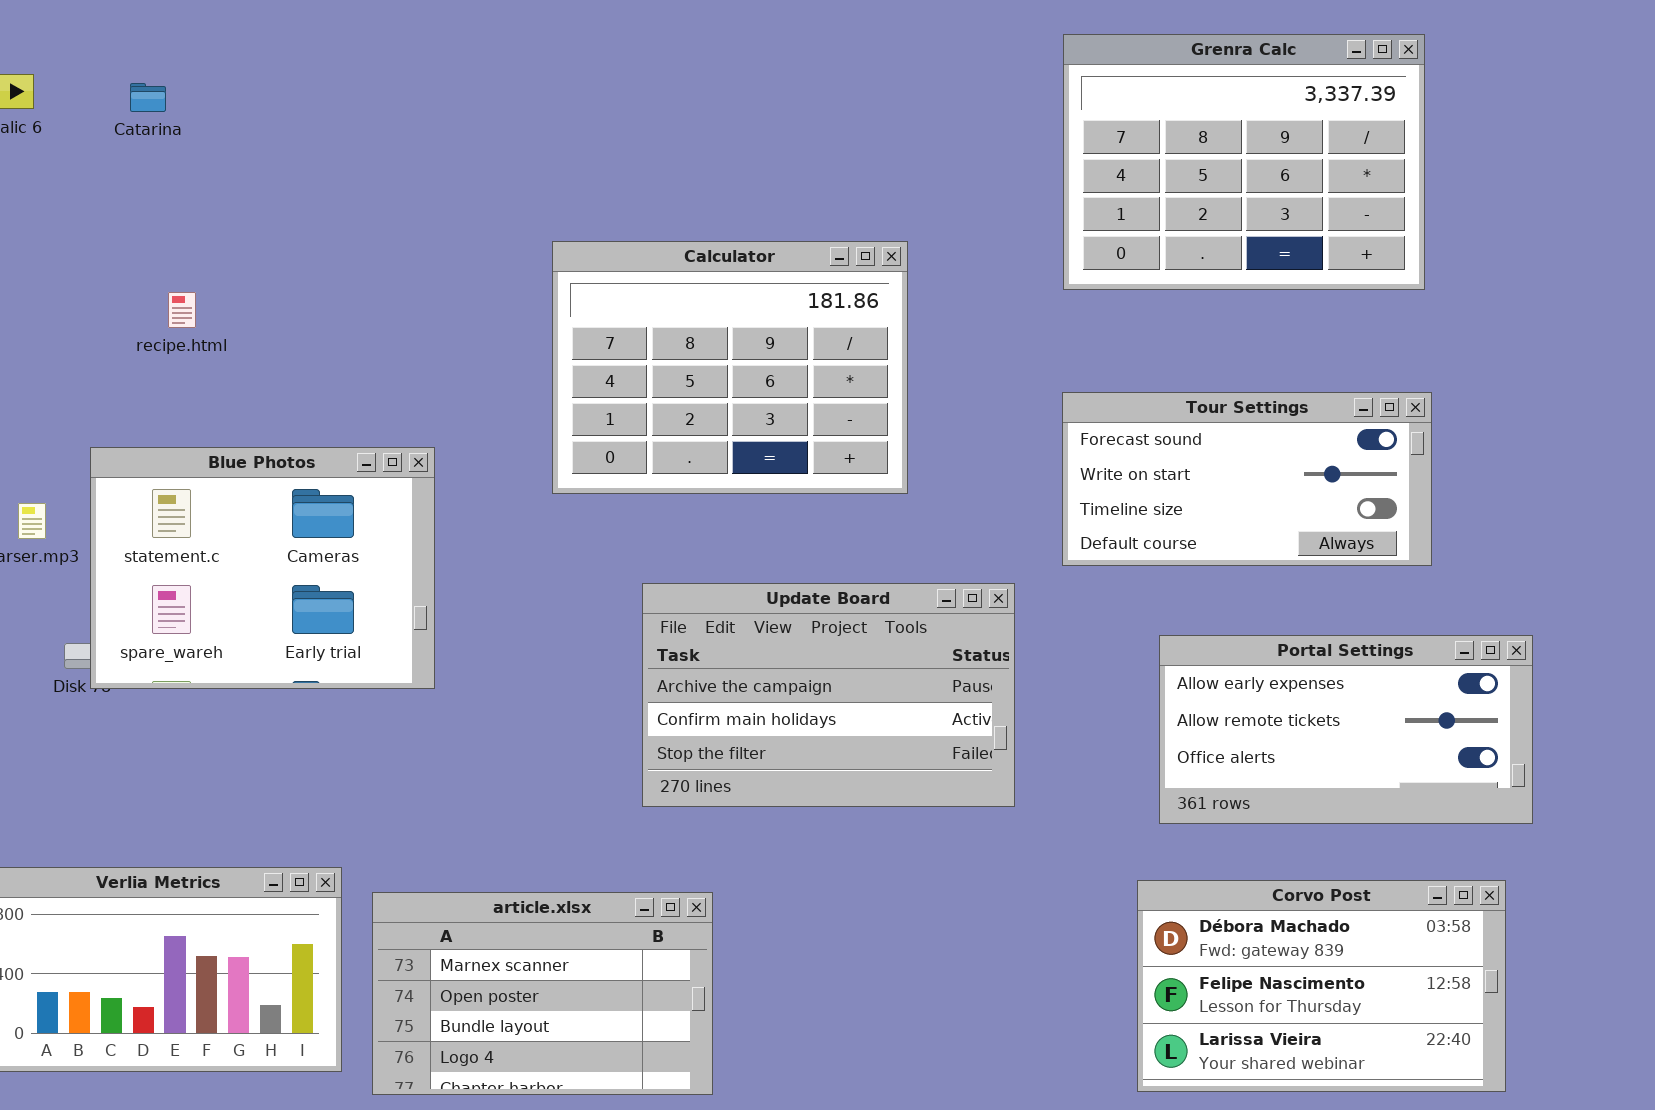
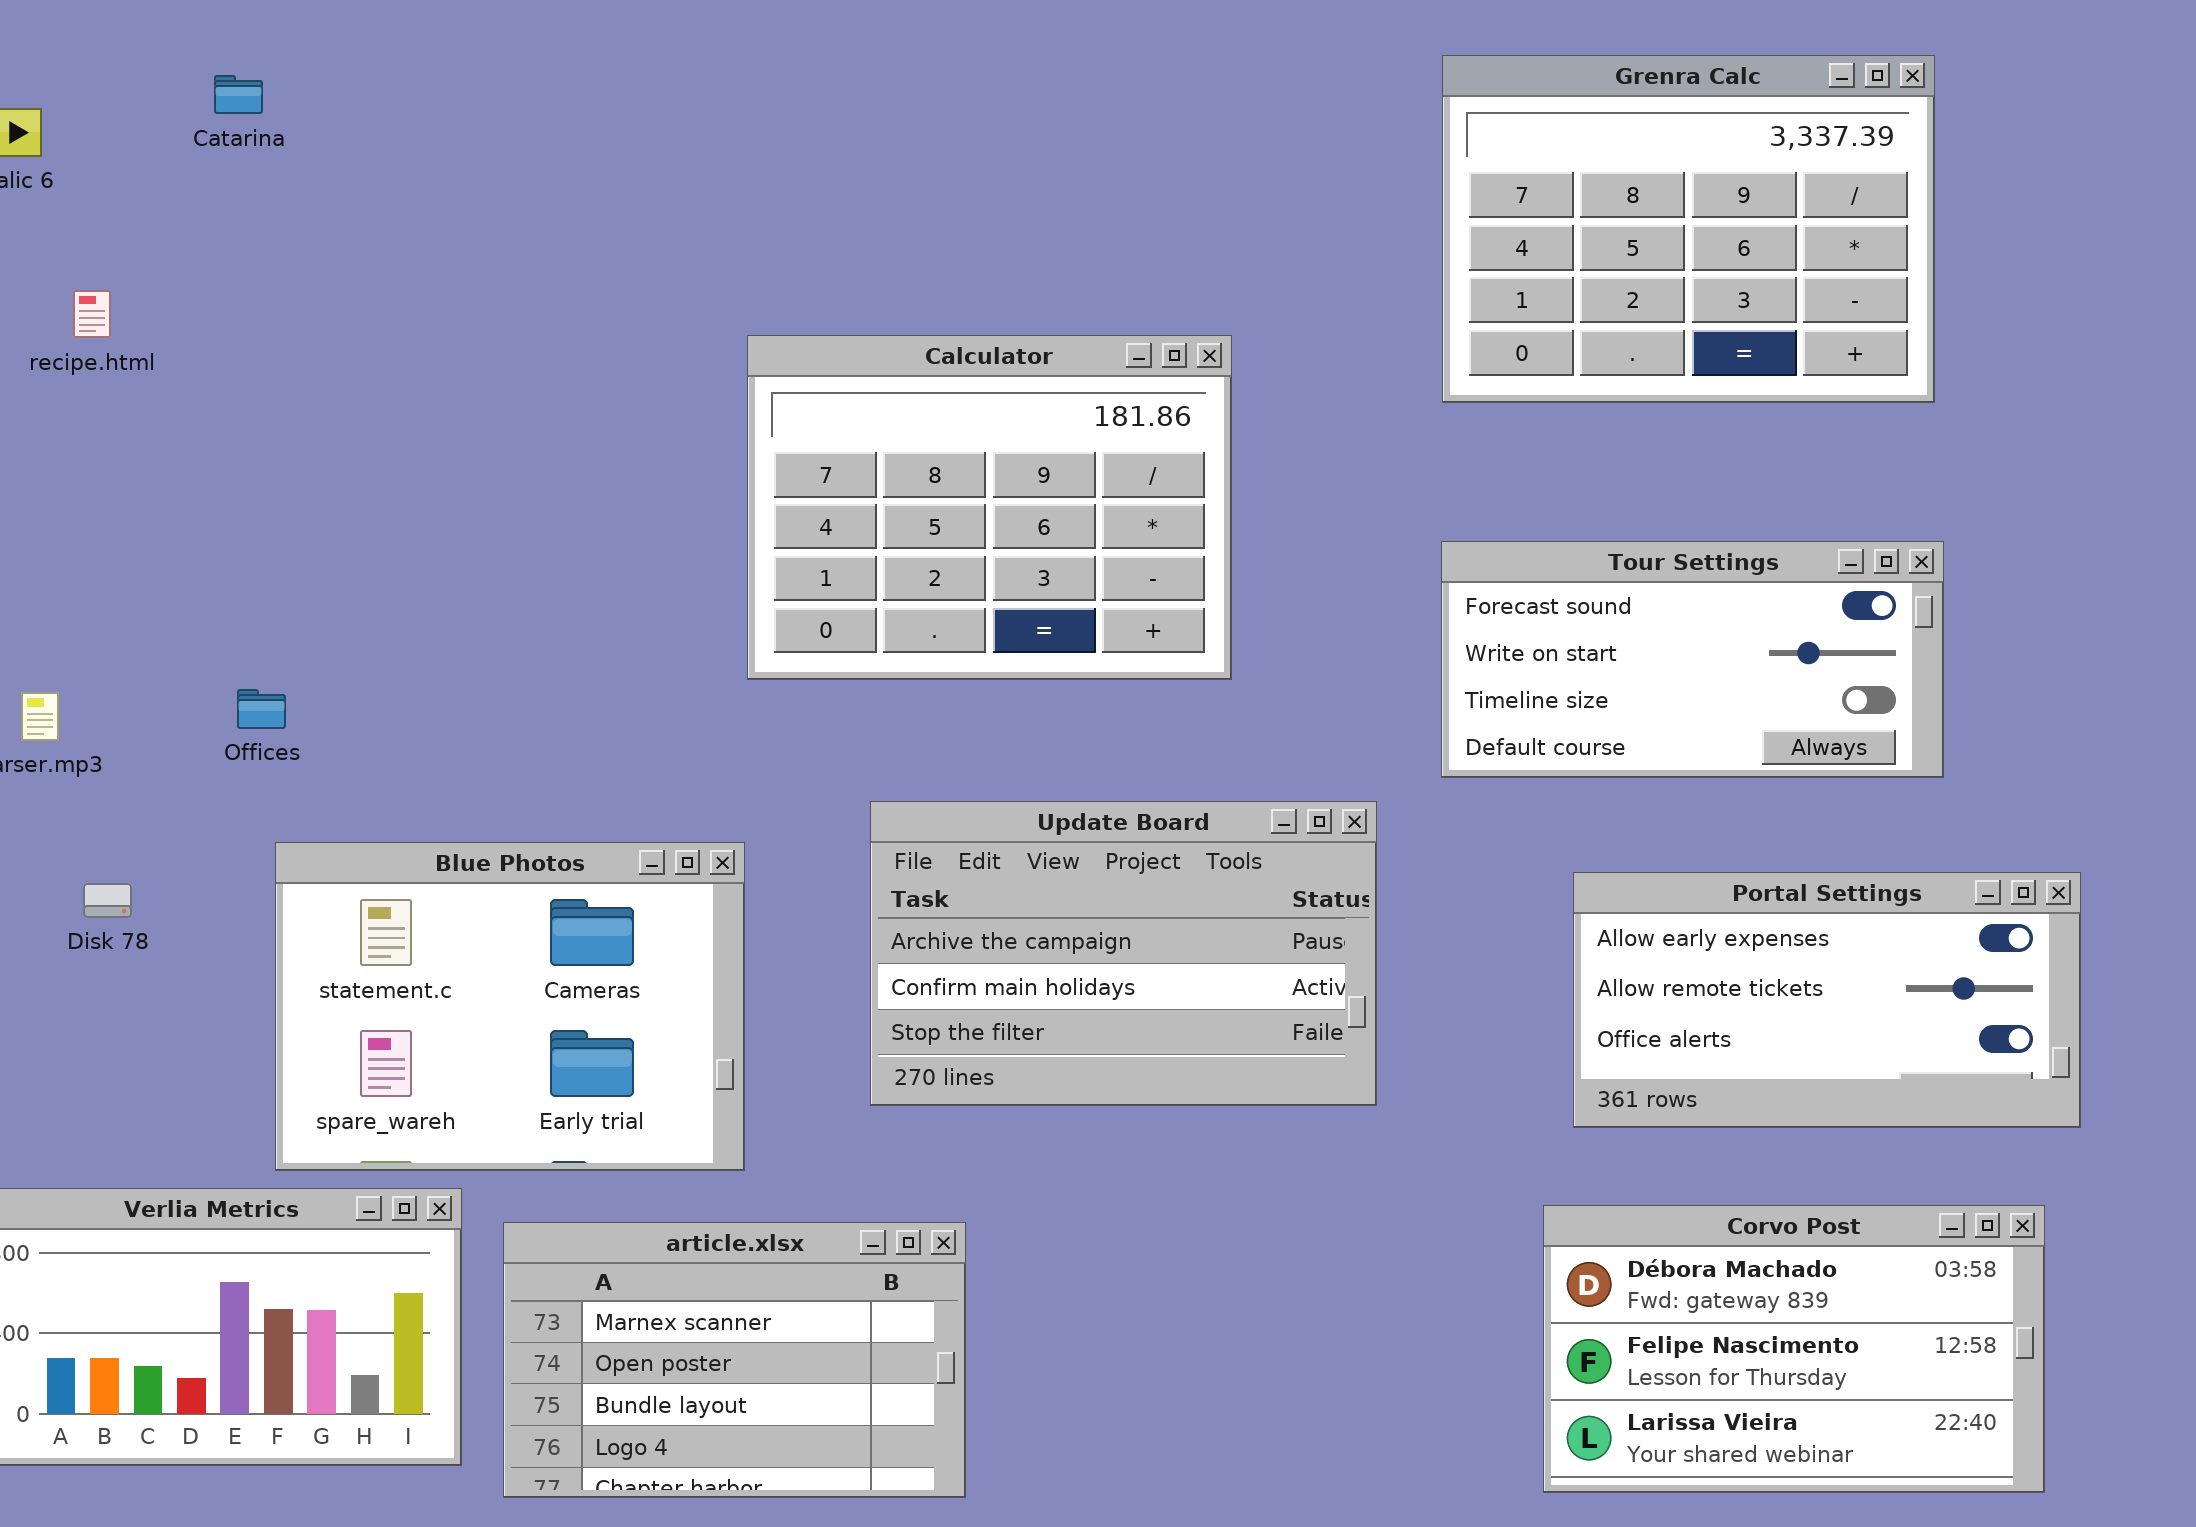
Catarina: [130,83,166,112] -> [214,75,263,114], moved
recipe.html: [168,292,196,328] -> [73,290,111,338], moved
Blue Photos: [90,447,435,689] -> [275,842,745,1171], moved

